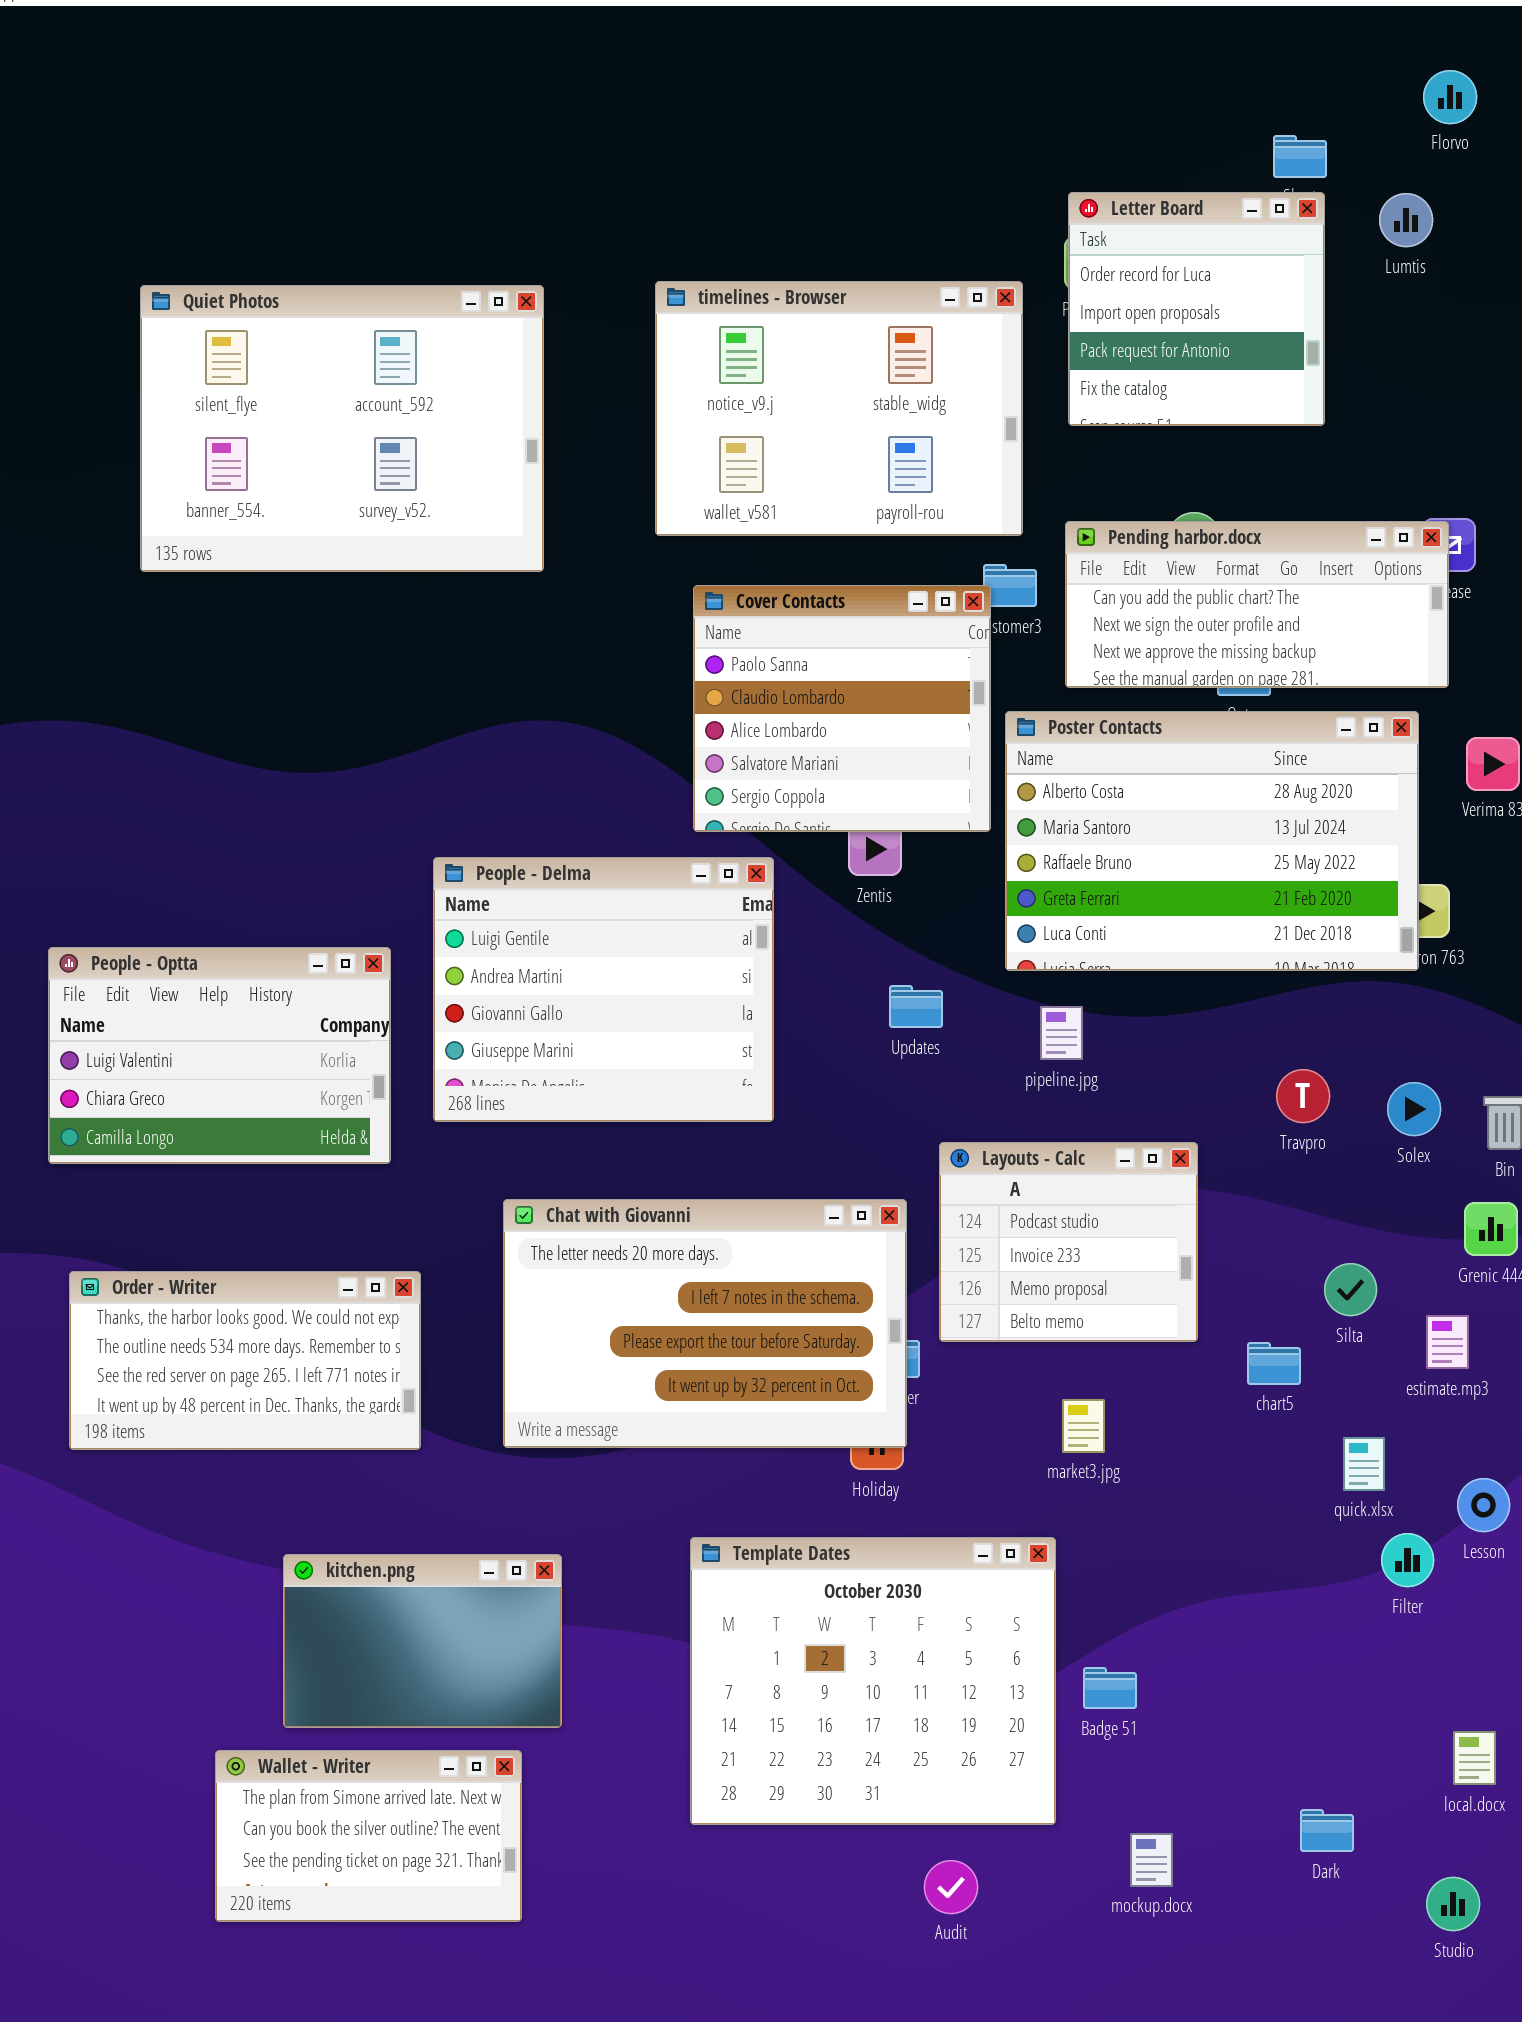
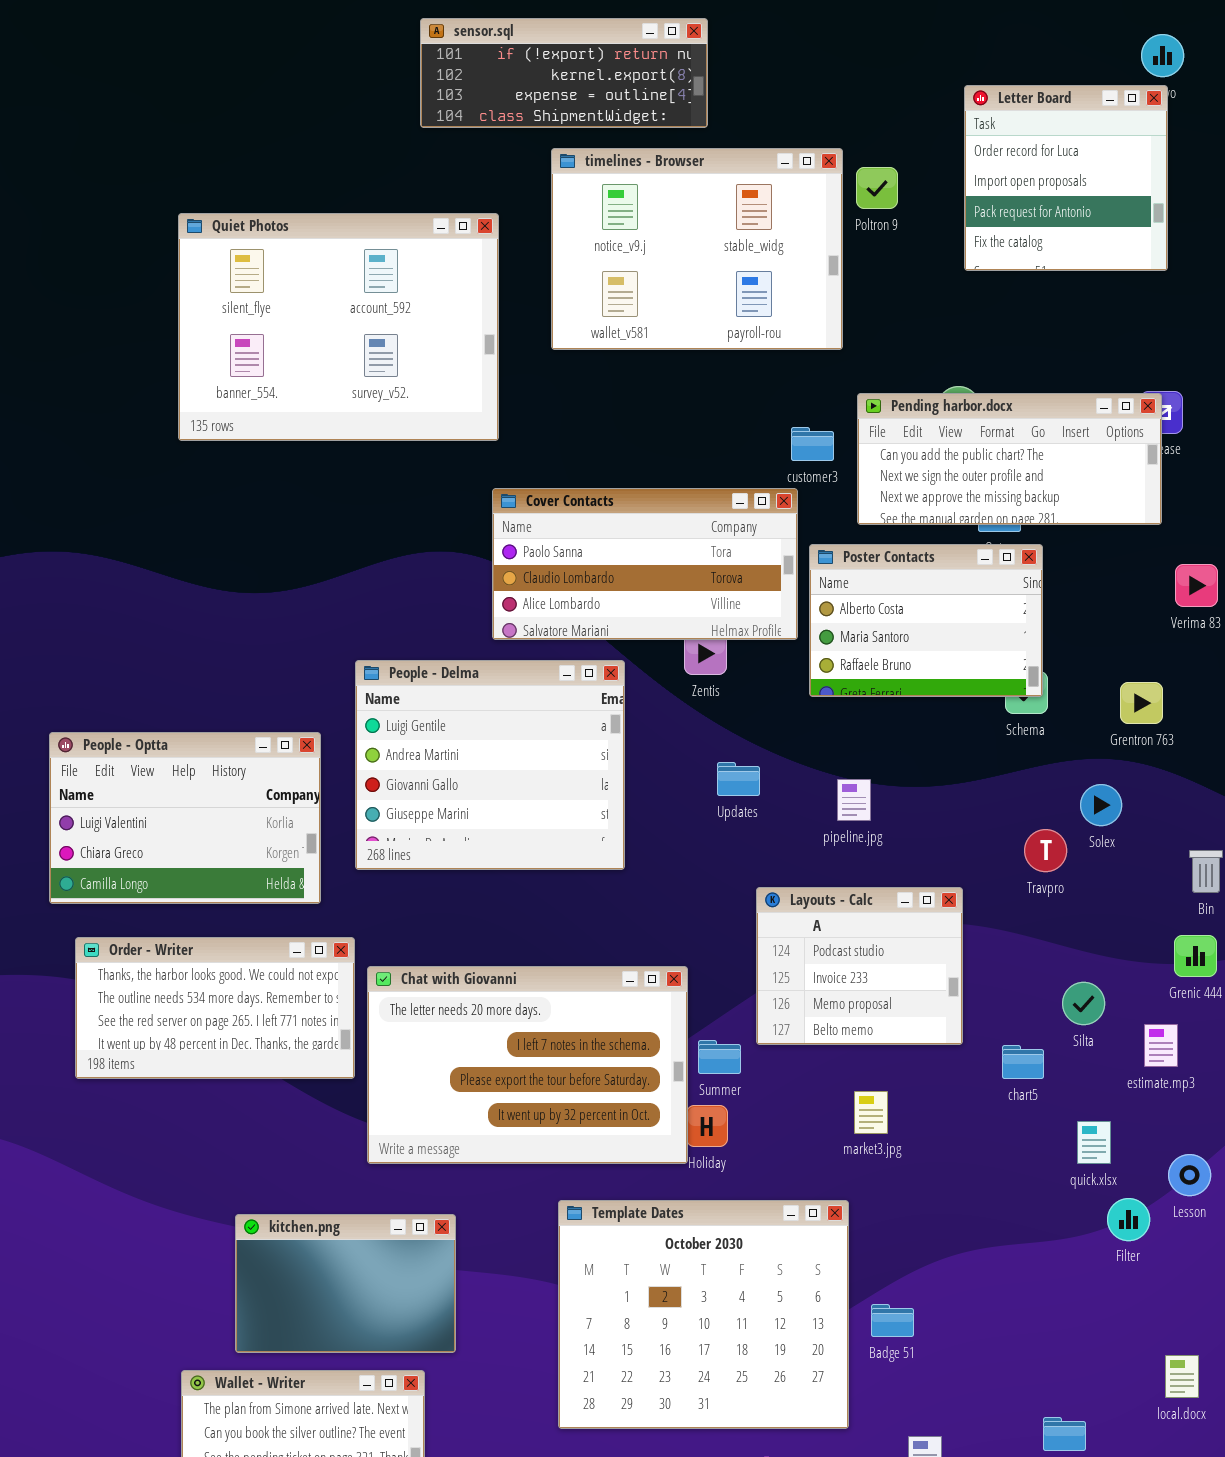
sensor.sql: none -> [420,18,708,128], opened
Letter Board: [1068,192,1325,426] -> [964,85,1168,271], moved
timelines - Browser: [655,281,1023,536] -> [551,148,843,350], moved
Quiet Photos: [140,285,544,572] -> [178,213,499,441], moved
Cover Contacts: [693,585,991,832] -> [492,488,798,640], resized
Poster Contacts: [1005,711,1419,971] -> [809,544,1043,697], resized
Solex: [1387,1082,1441,1136] -> [1080,784,1122,826], moved
Chat with Giovanni: [503,1199,907,1448] -> [367,966,688,1164], moved
Order - Writer: [69,1271,421,1450] -> [75,937,355,1079], moved

